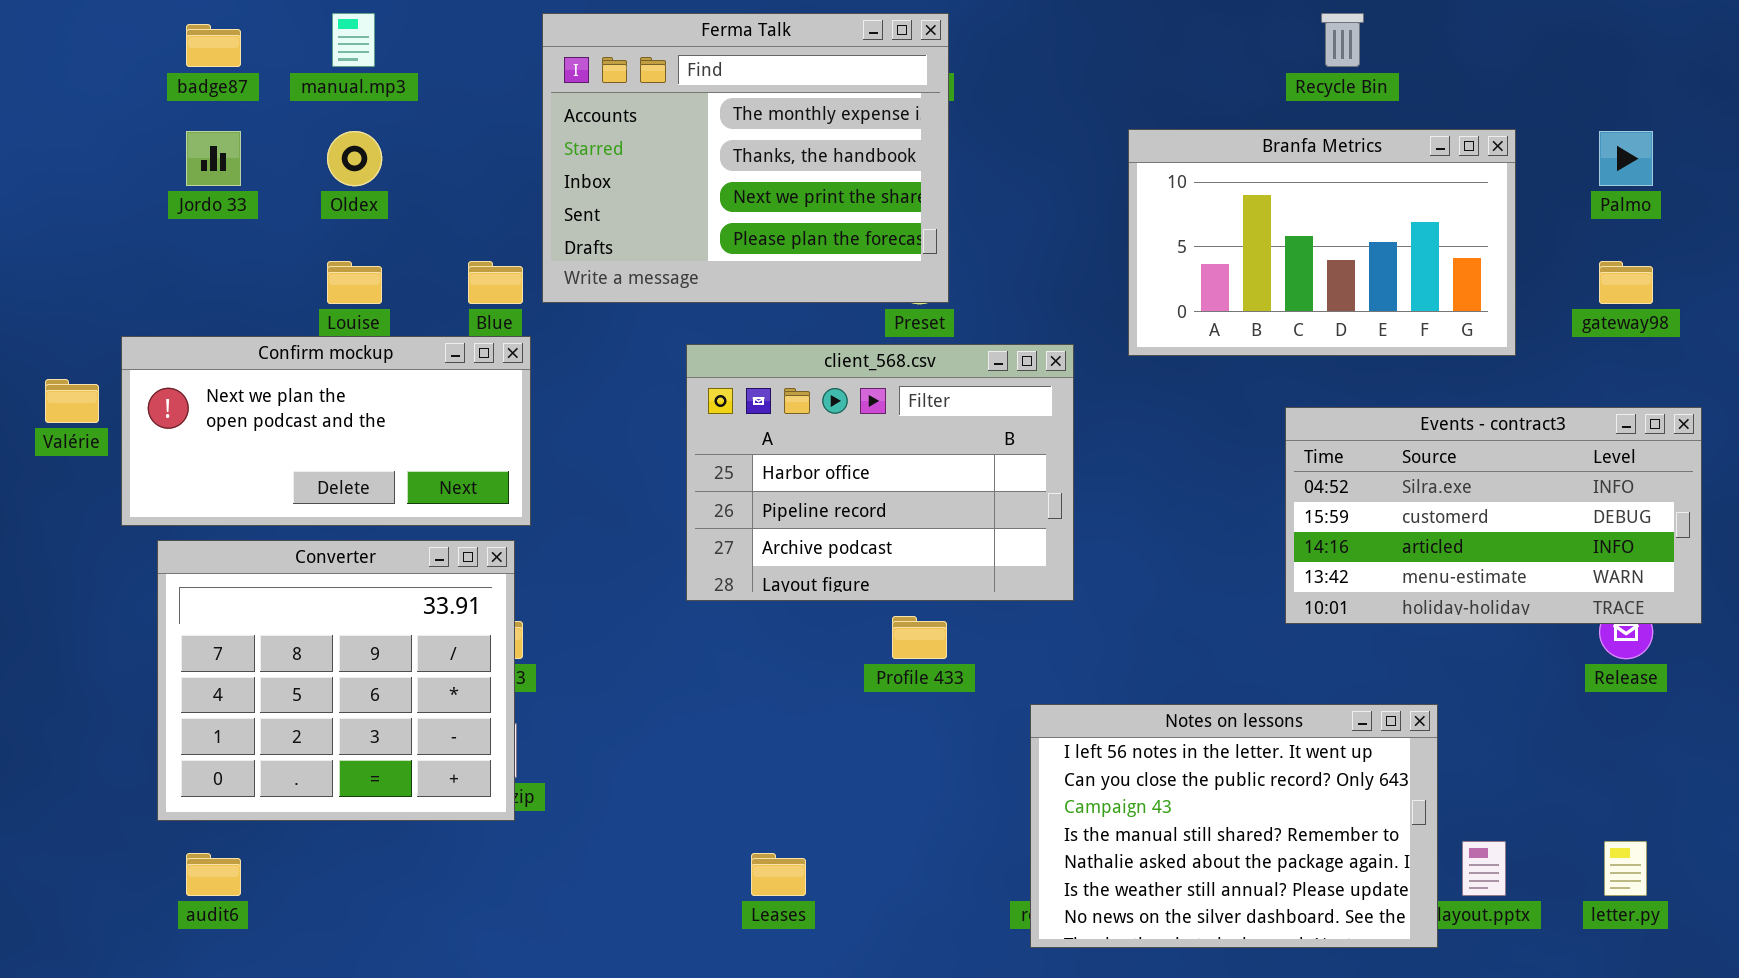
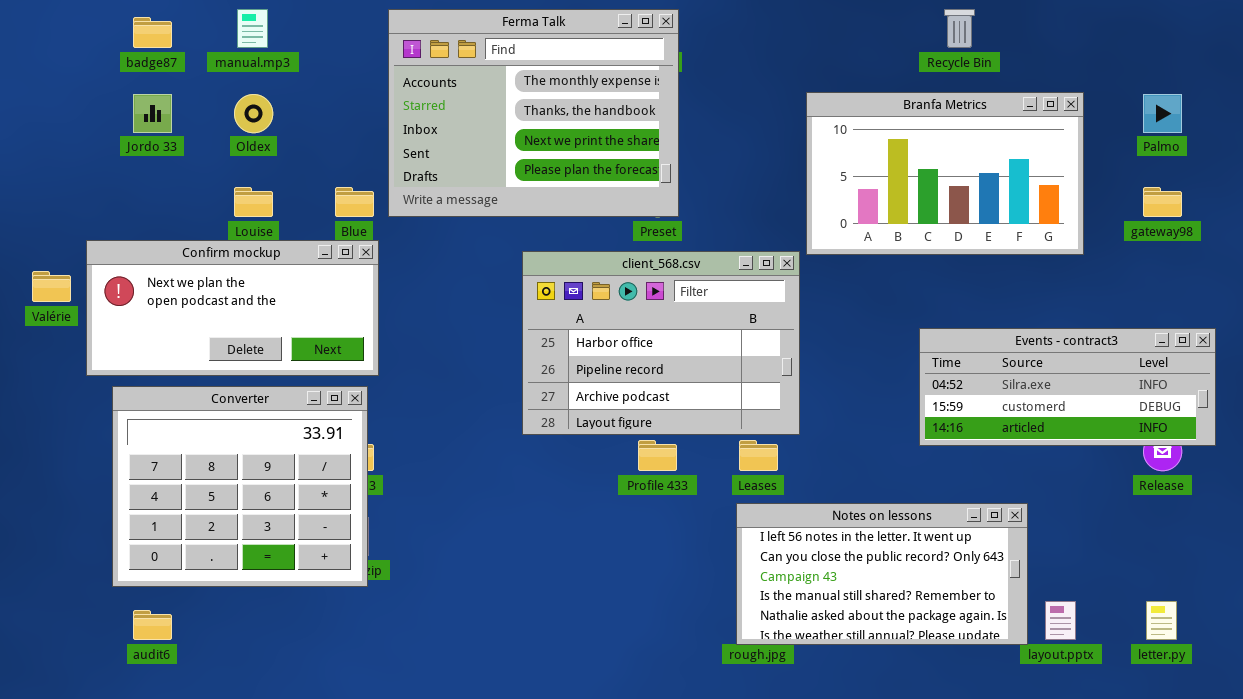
client_568.csv: [686,344,1074,601] -> [522,251,800,435], moved
Events - contract3: [1285,407,1702,624] -> [919,328,1216,446], resized
Notes on lessons: [1030,704,1438,948] -> [736,503,1028,645], resized
Leases: [751,853,806,896] -> [739,440,778,471], moved

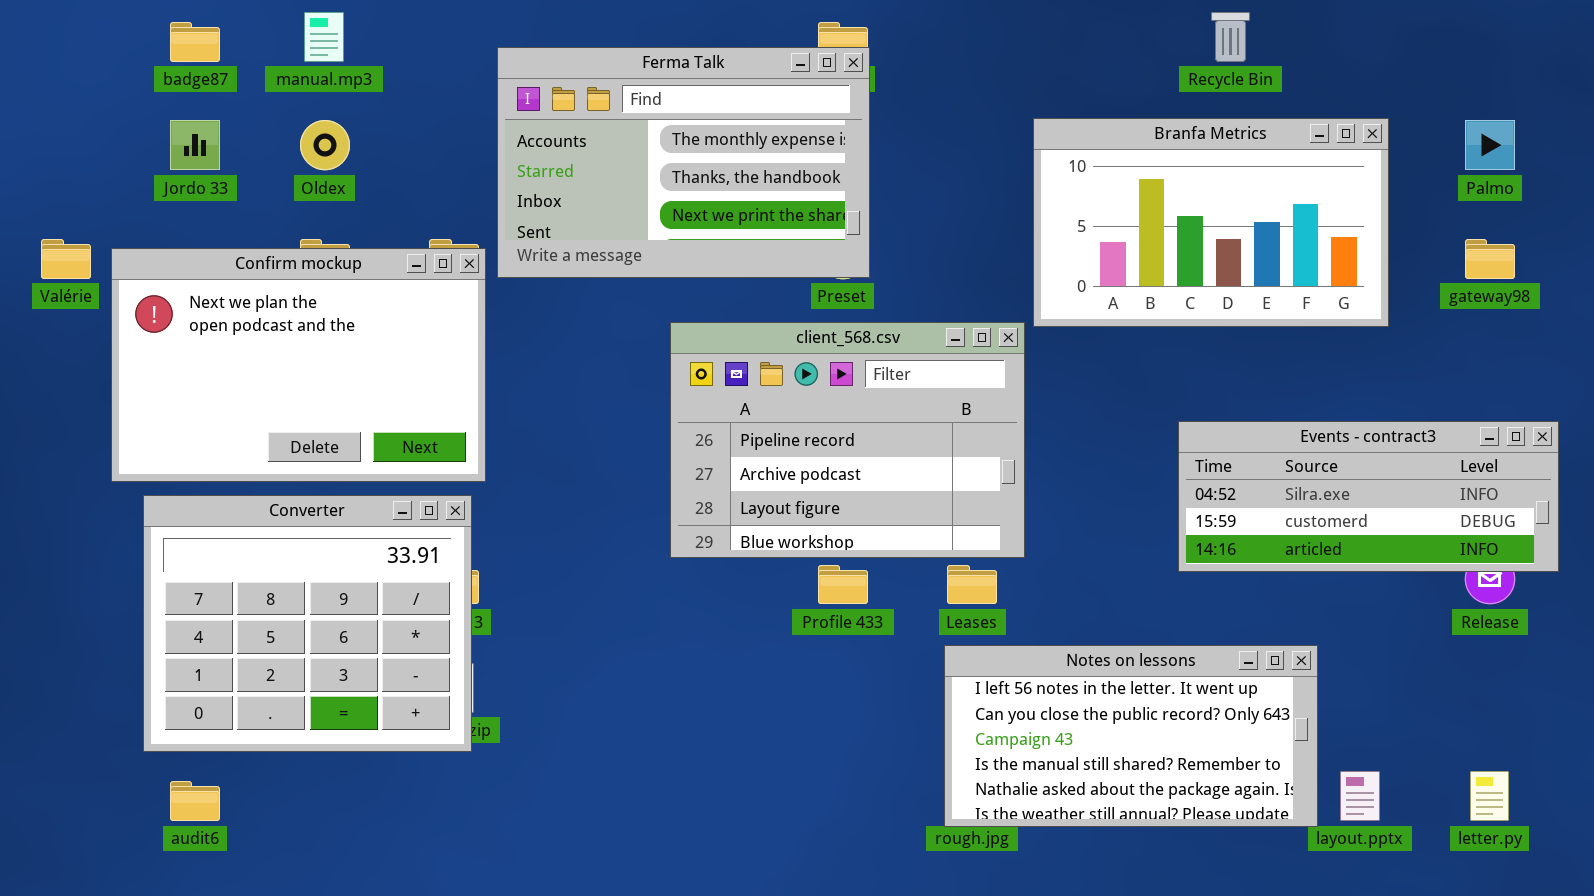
Ferma Talk: [388,9,679,217] -> [497,47,870,278], resized
Confirm mockup: [86,240,379,376] -> [111,248,486,482], resized
client_568.csv: [522,251,800,435] -> [670,322,1025,558], scrolled down 1 row
Valérie: [32,271,71,302] -> [41,239,91,279], moved

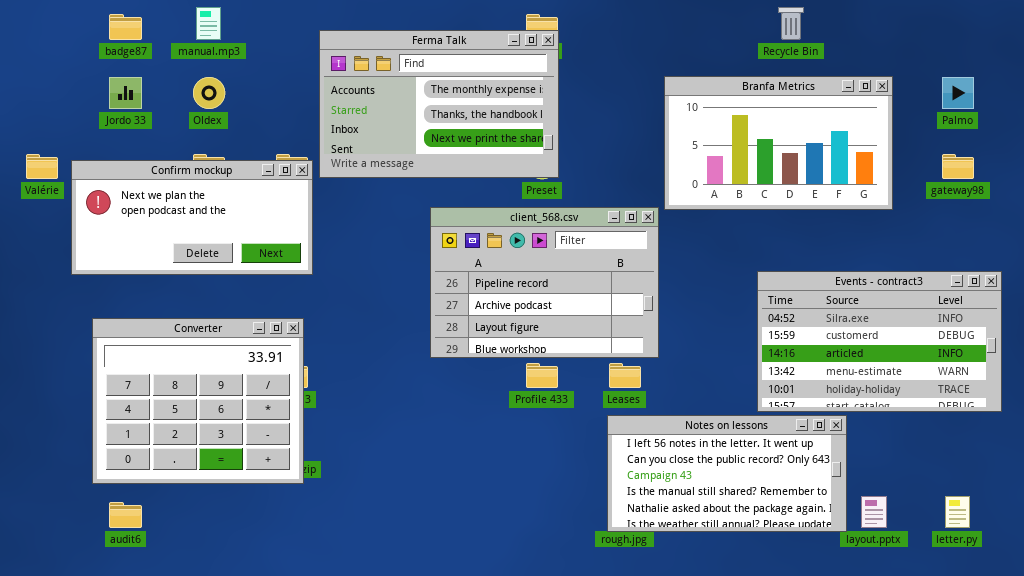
Confirm mockup: [111,248,486,482] -> [71,160,313,275], resized
Events - contract3: [1178,421,1559,572] -> [757,271,1002,412], resized

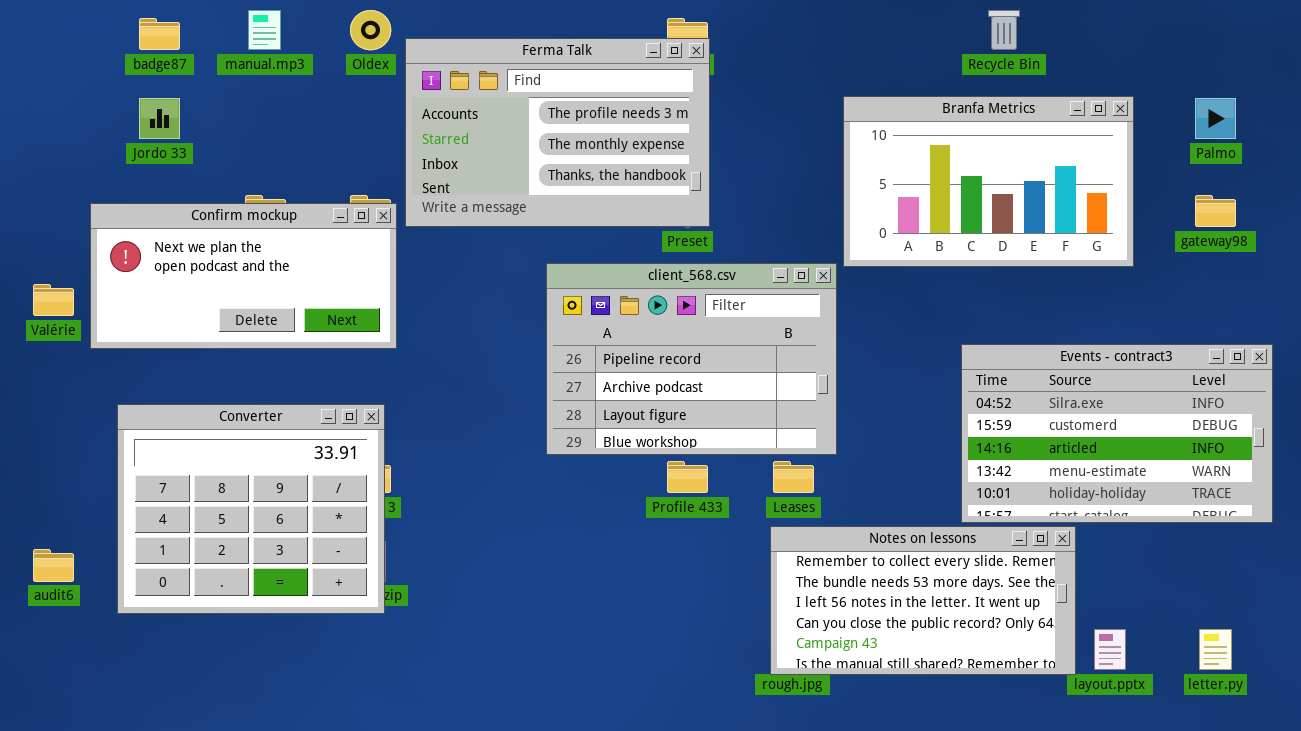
Ferma Talk: [319,30,559,178] -> [405,38,710,227], scrolled up 1 row
Oldex: [193,77,225,109] -> [350,10,391,50], moved
Valérie: [26,154,58,179] -> [33,284,74,316], moved
Notes on lessons: [607,415,847,532] -> [770,526,1076,675], scrolled up 2 rows
audit6: [109,502,142,528] -> [33,549,74,582], moved

